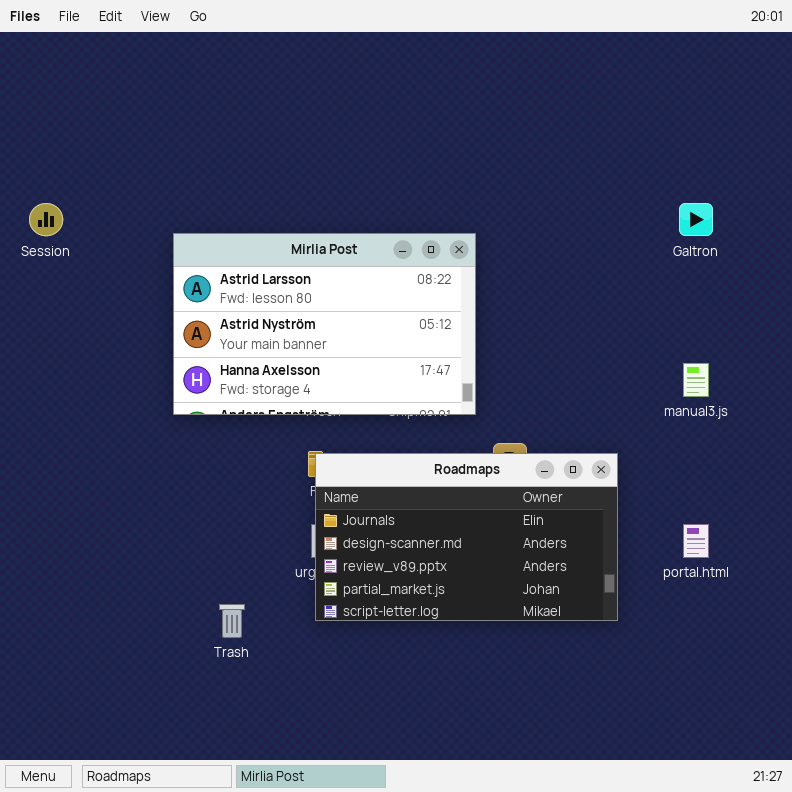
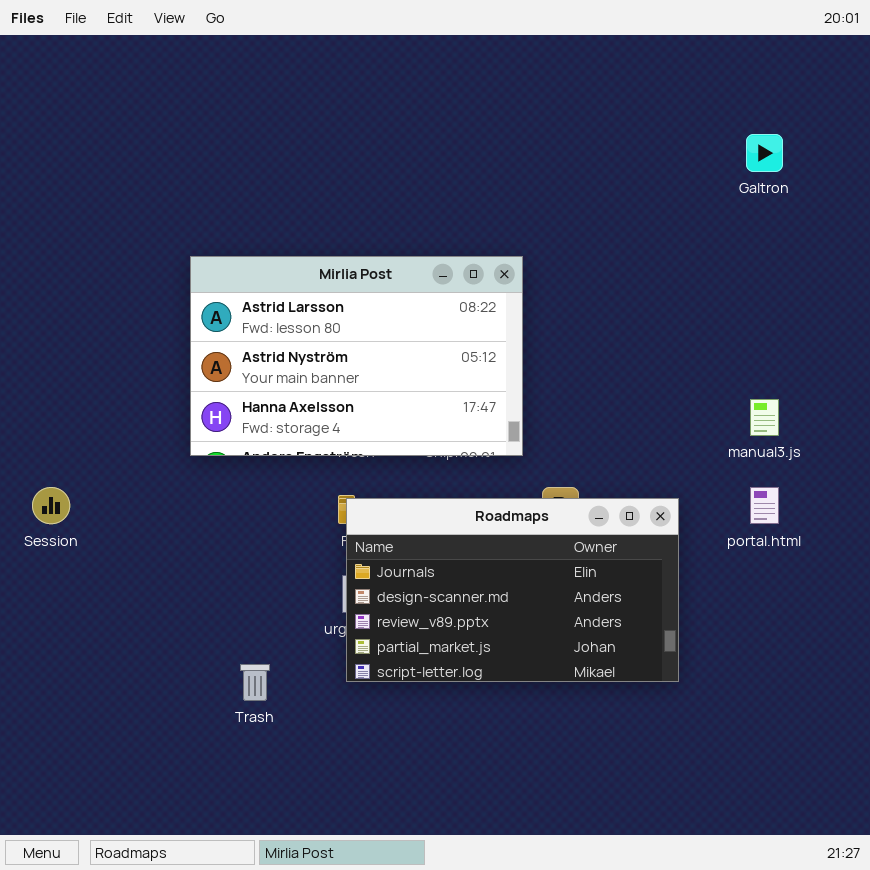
Session: [29,203,63,236] -> [32,487,70,524], moved
Galtron: [679,203,713,236] -> [746,134,783,172], moved
portal.html: [683,524,709,558] -> [750,487,779,524], moved

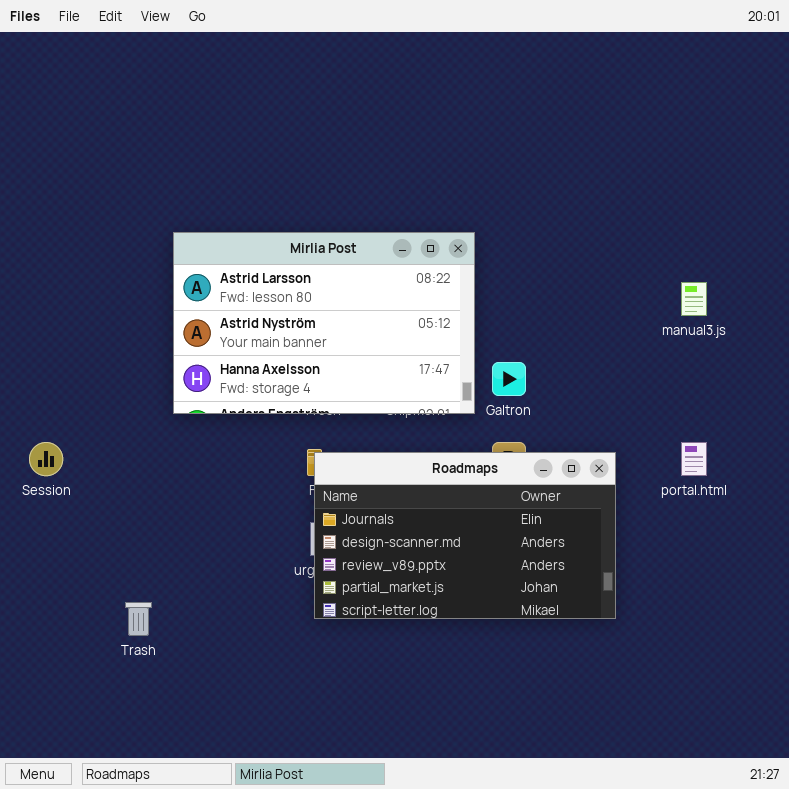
Galtron: [746,134,783,172] -> [492,362,526,396], moved
manual3.js: [750,399,779,436] -> [681,282,707,316], moved
Trash: [240,664,270,701] -> [125,602,152,636], moved

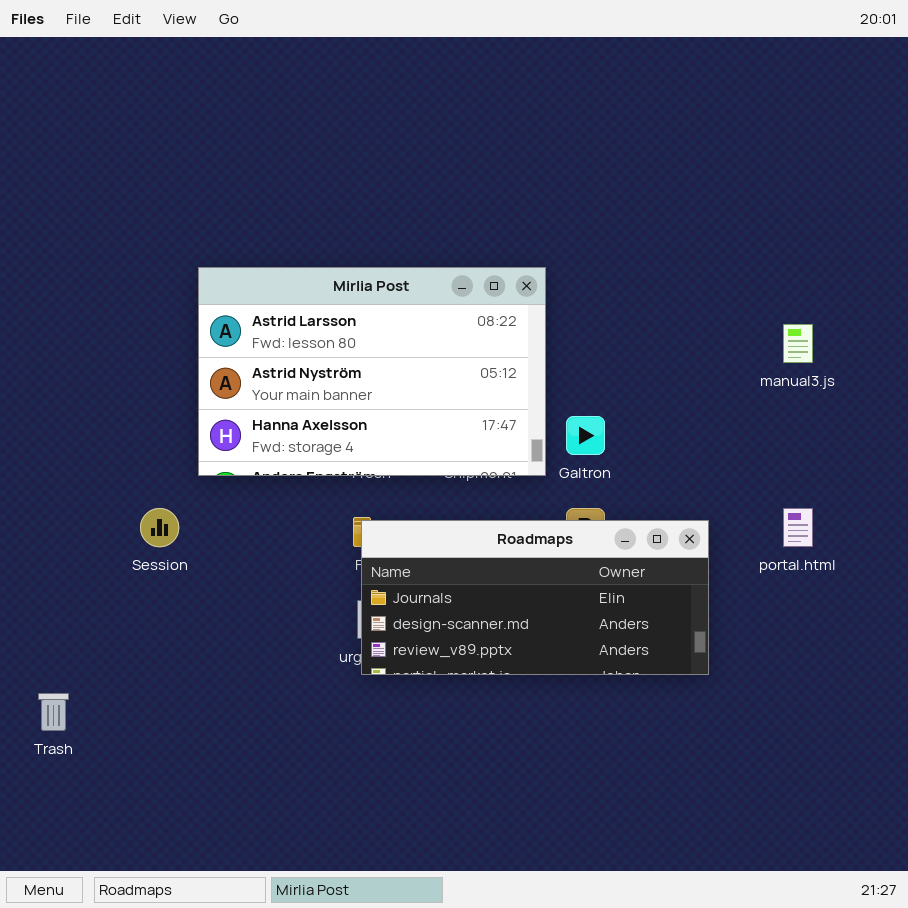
Session: [29,442,63,476] -> [140,508,179,547], moved
Roadmaps: [314,452,616,619] -> [361,520,709,675], resized
Trash: [125,602,152,636] -> [38,693,69,731], moved

